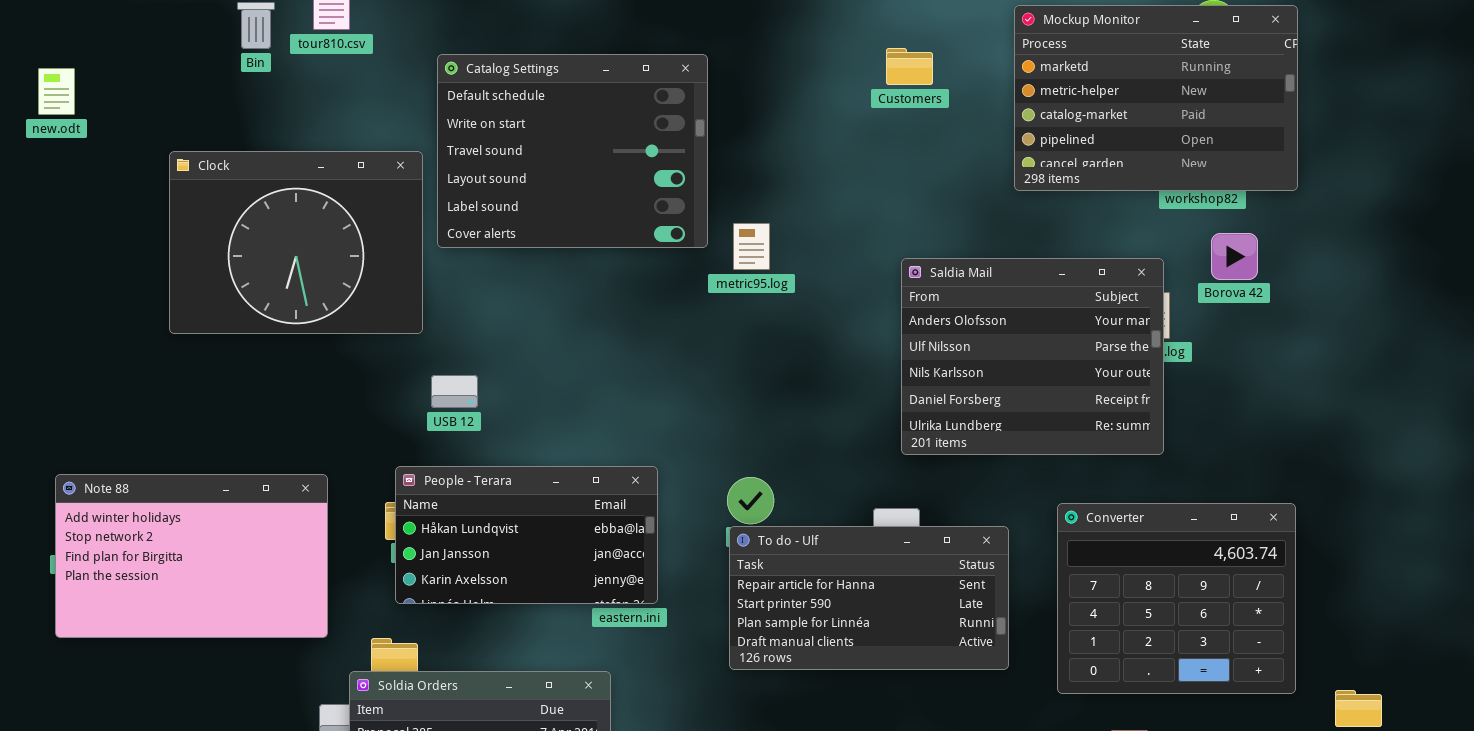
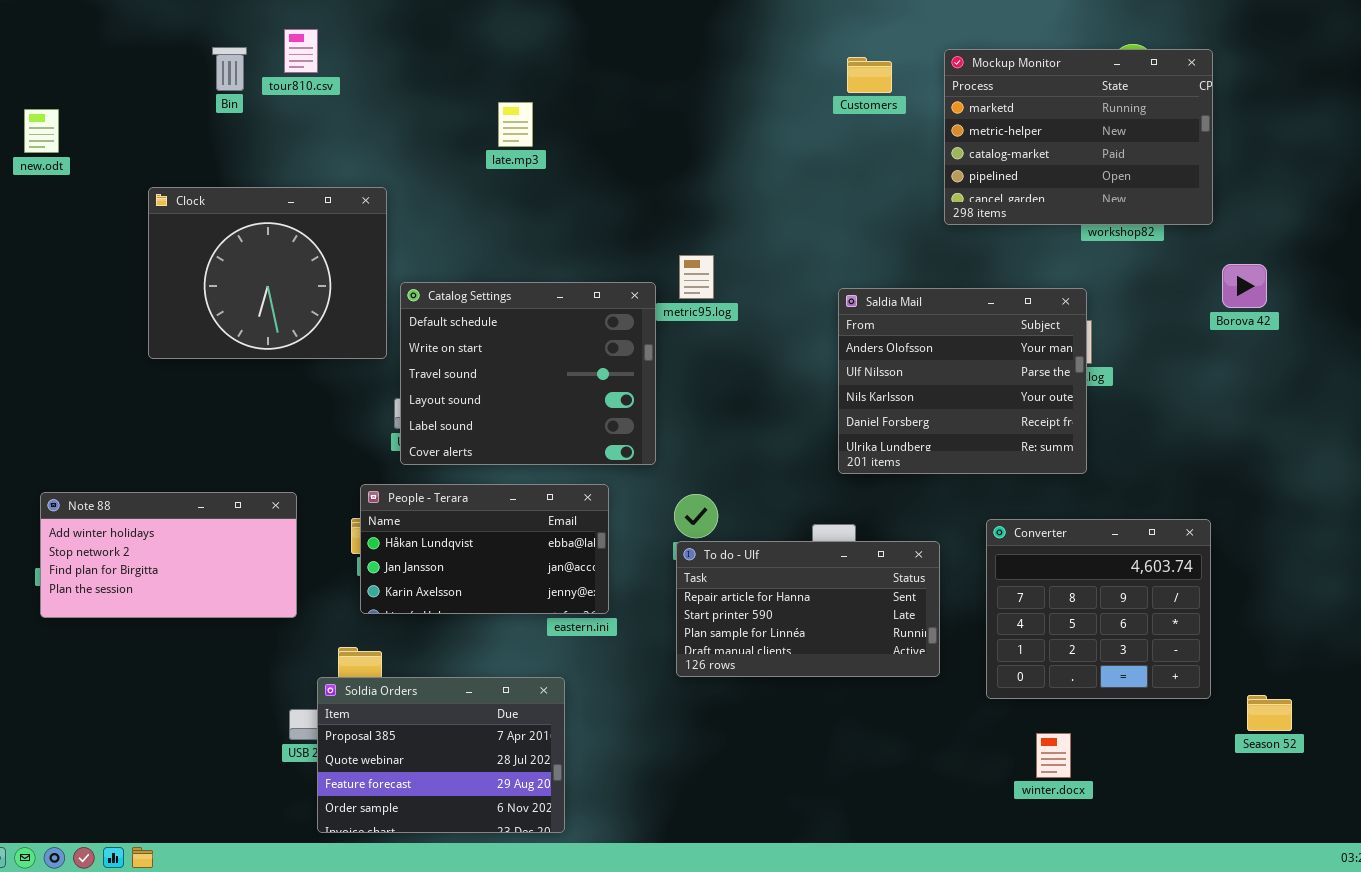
Customers: [886,48,933,85] -> [847,57,892,93], moved
Catalog Settings: [437,54,708,248] -> [400,282,656,465], moved
Borova 42: [1211,233,1258,280] -> [1222,264,1267,308], moved
Note 88: [55,474,328,638] -> [40,492,297,618], resized

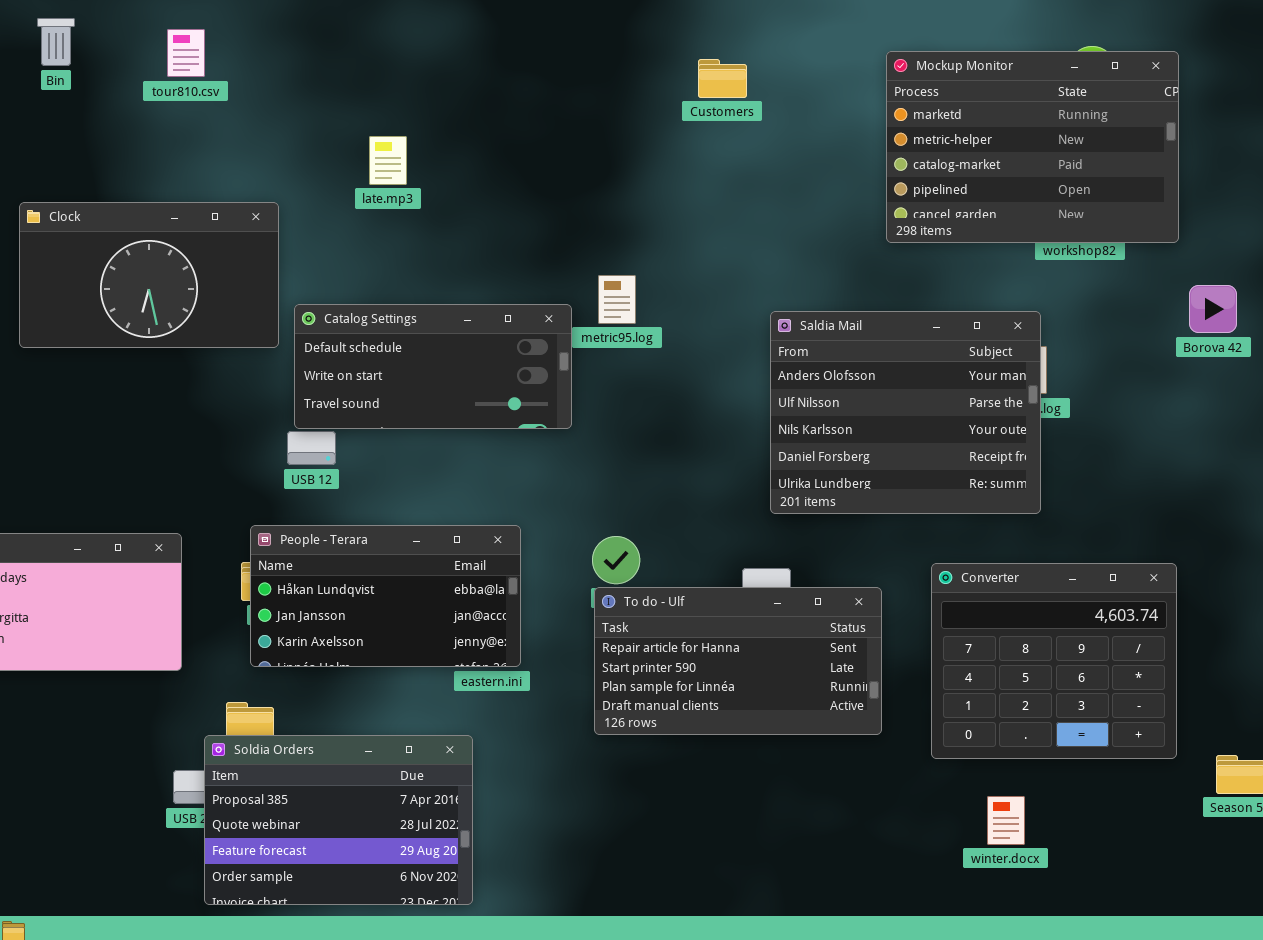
Bin: [212,47,247,91] -> [37,18,75,66], moved
Customers: [847,57,892,93] -> [698,59,747,98], moved
late.mp3: [498,102,533,147] -> [369,136,407,185], moved
Clock: [148,187,387,359] -> [19,202,279,348], resized
Catalog Settings: [400,282,656,465] -> [294,304,572,429], resized

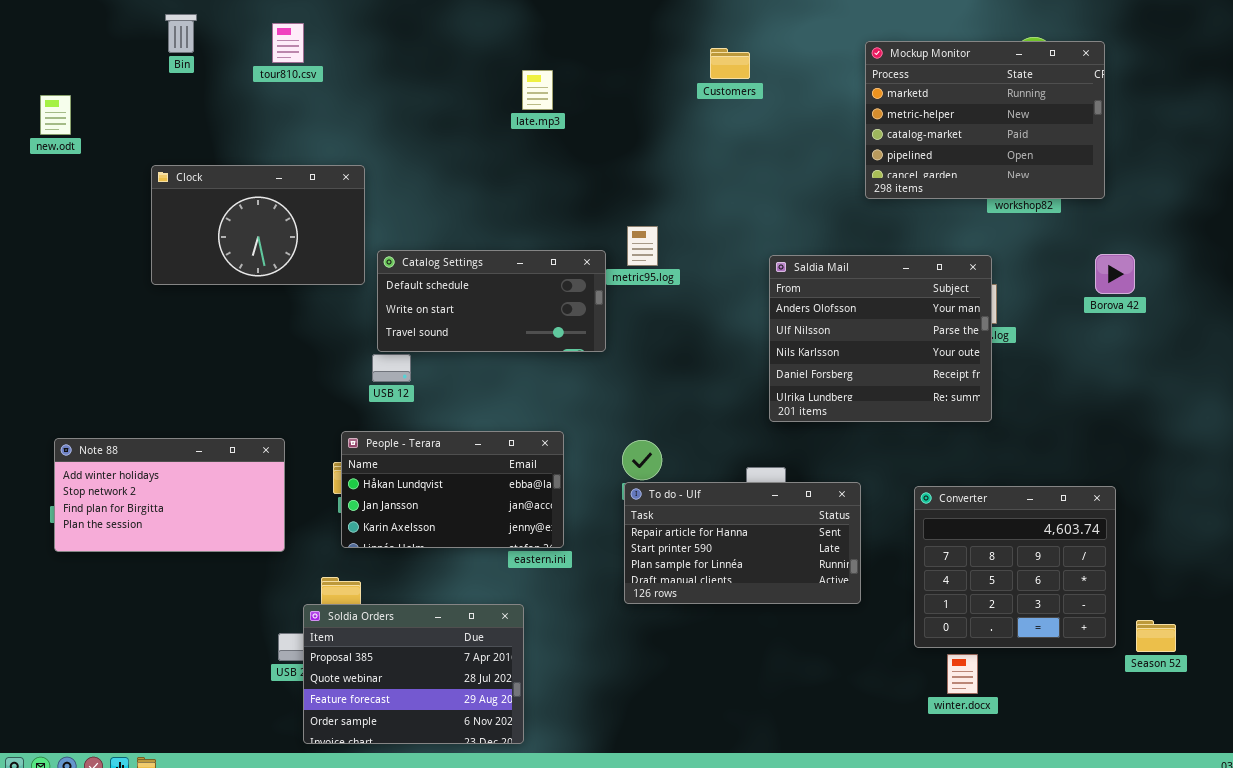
late.mp3: [369,136,407,185] -> [522,70,553,110], moved
Borova 42: [1189,285,1237,333] -> [1095,254,1135,294], moved
Converter: [931,563,1177,759] -> [914,486,1116,648], moved

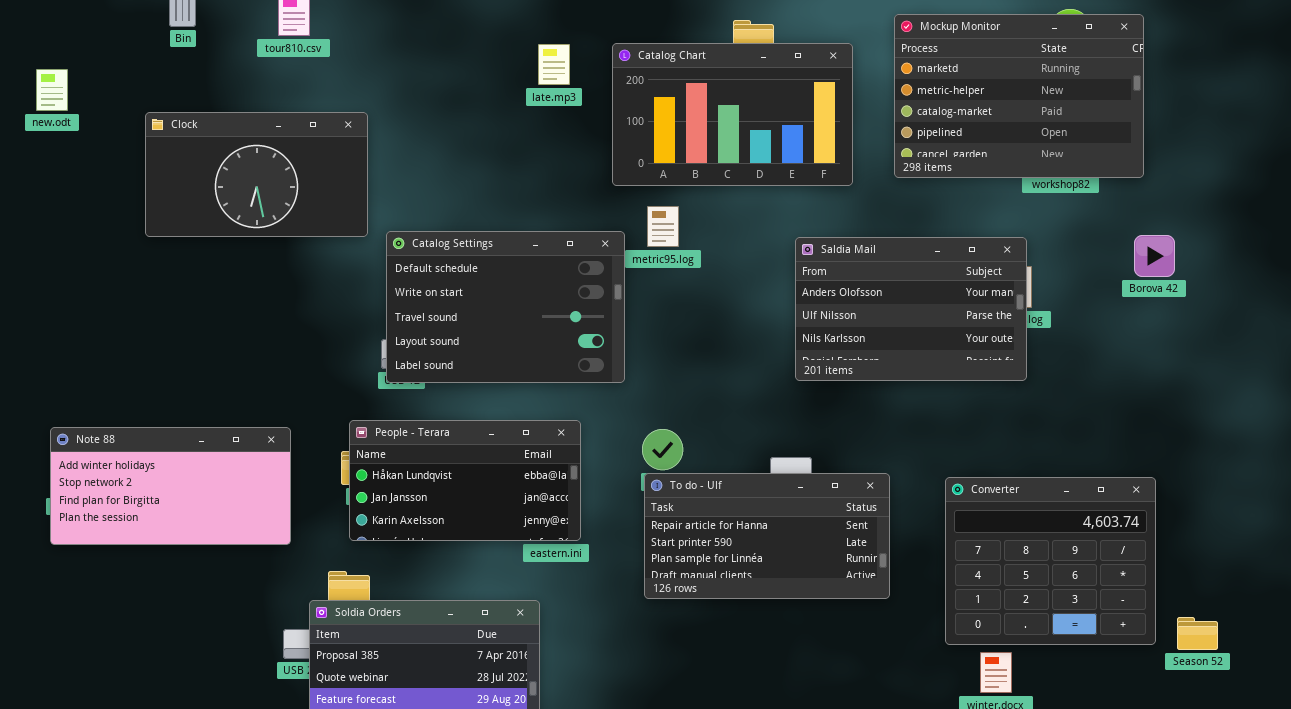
Catalog Chart: none -> [612,43,853,186], opened
Clock: [151,165,365,285] -> [145,112,368,237], moved
Catalog Settings: [377,250,606,352] -> [386,231,625,383], resized
Saldia Mail: [769,255,992,422] -> [795,237,1027,381], resized

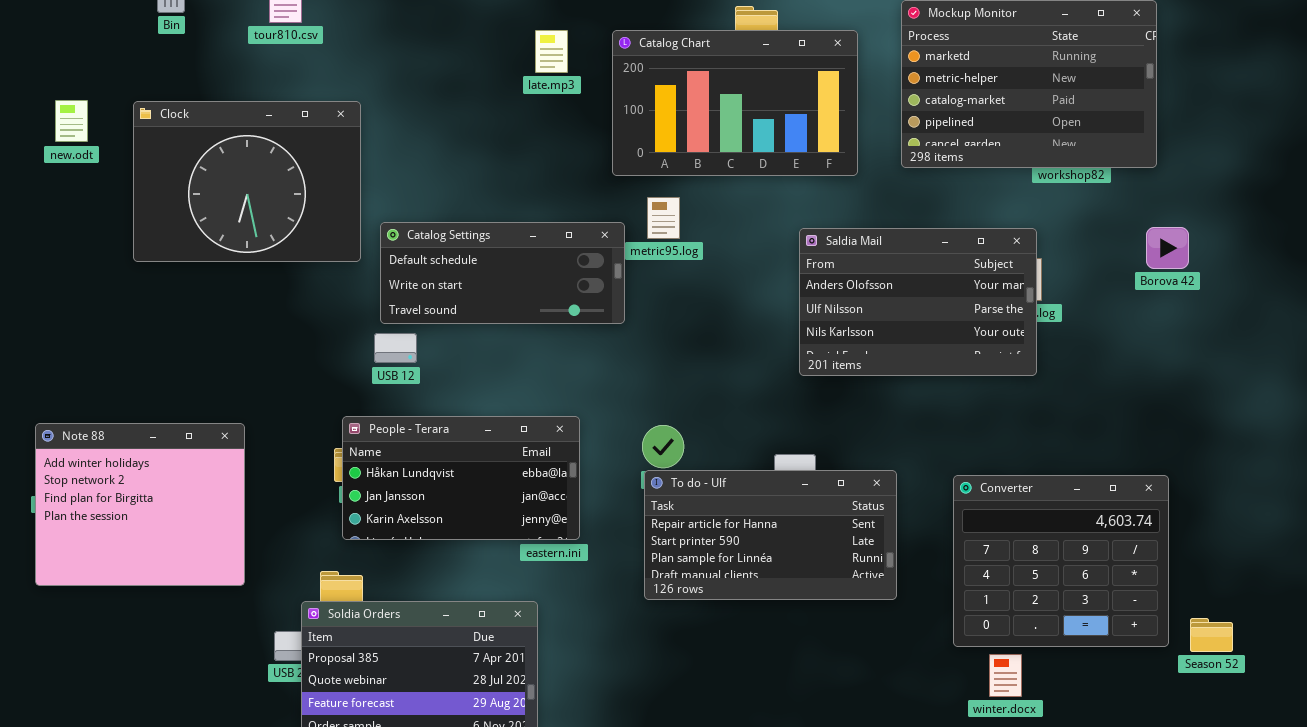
new.odt: [36,69,68,111] -> [55,100,88,142], moved
Clock: [145,112,368,237] -> [133,101,361,262], resized
Catalog Settings: [386,231,625,383] -> [380,222,625,324], resized
Note 88: [50,427,291,545] -> [35,423,245,586], resized

